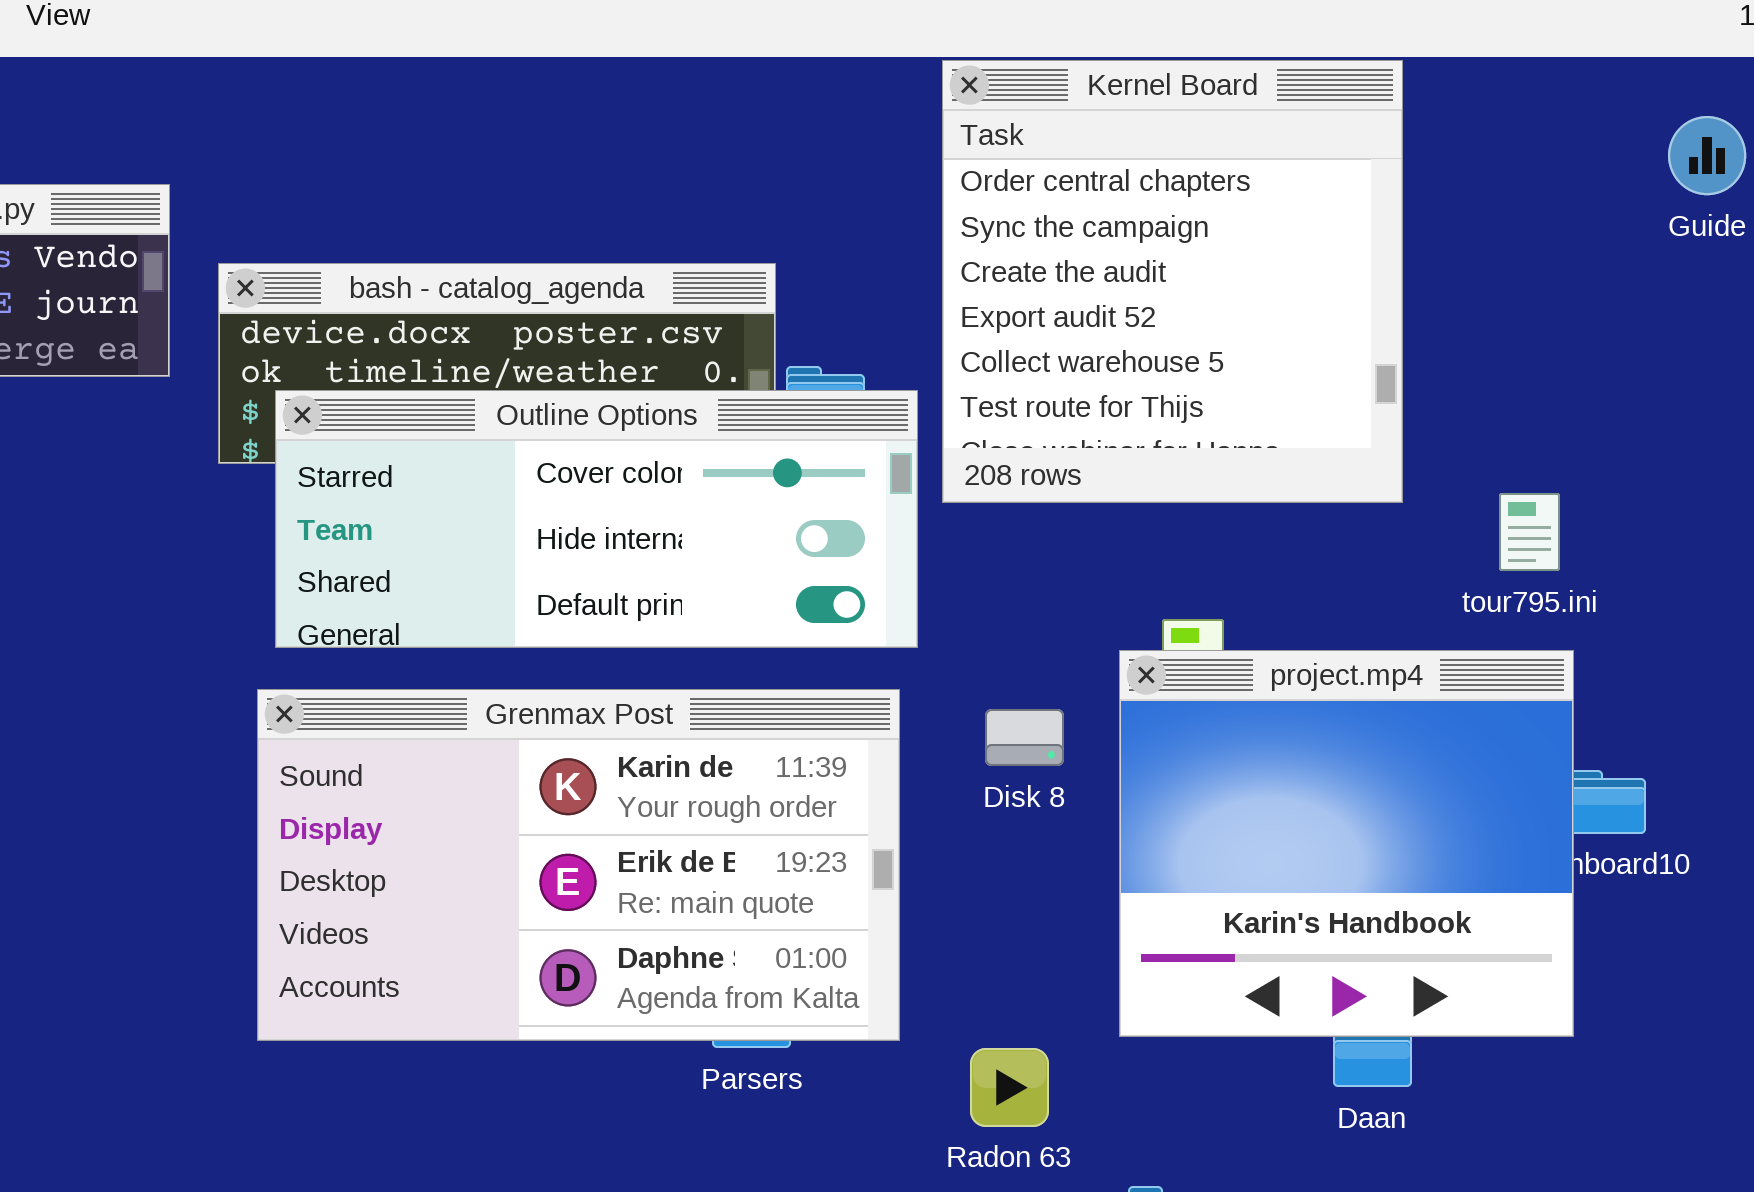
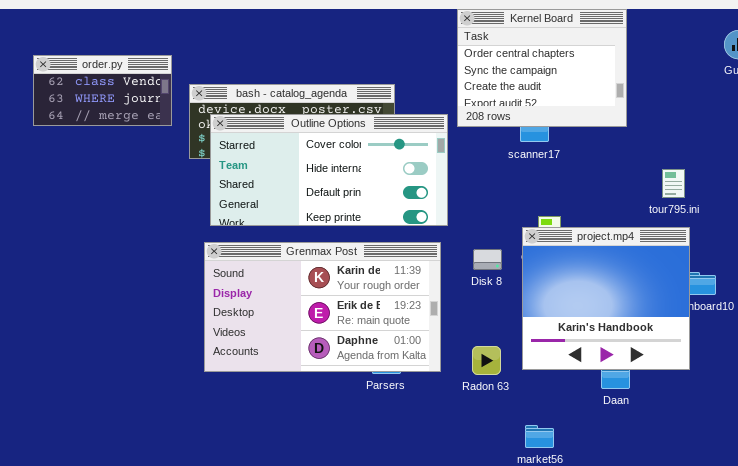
Kernel Board: [942,60,1403,503] -> [457,9,627,127], resized
Outline Options: [275,390,918,648] -> [210,114,448,226], resized
Radon 63: [970,1048,1049,1127] -> [472,346,501,375], moved

